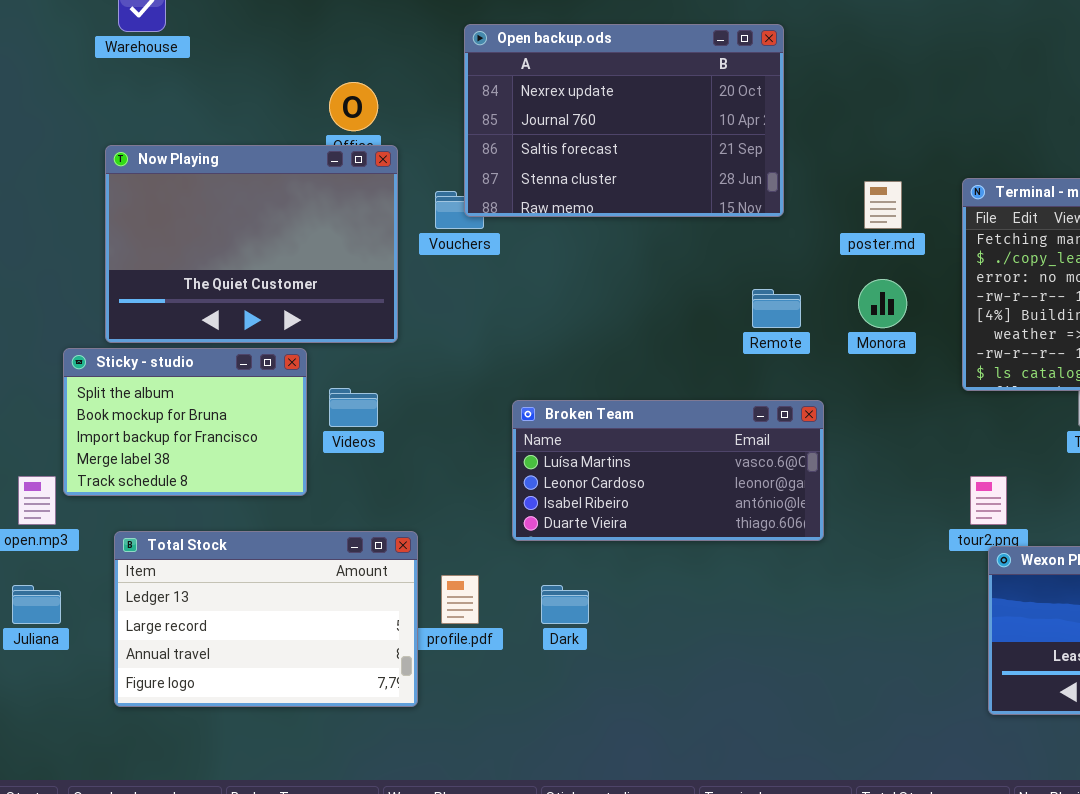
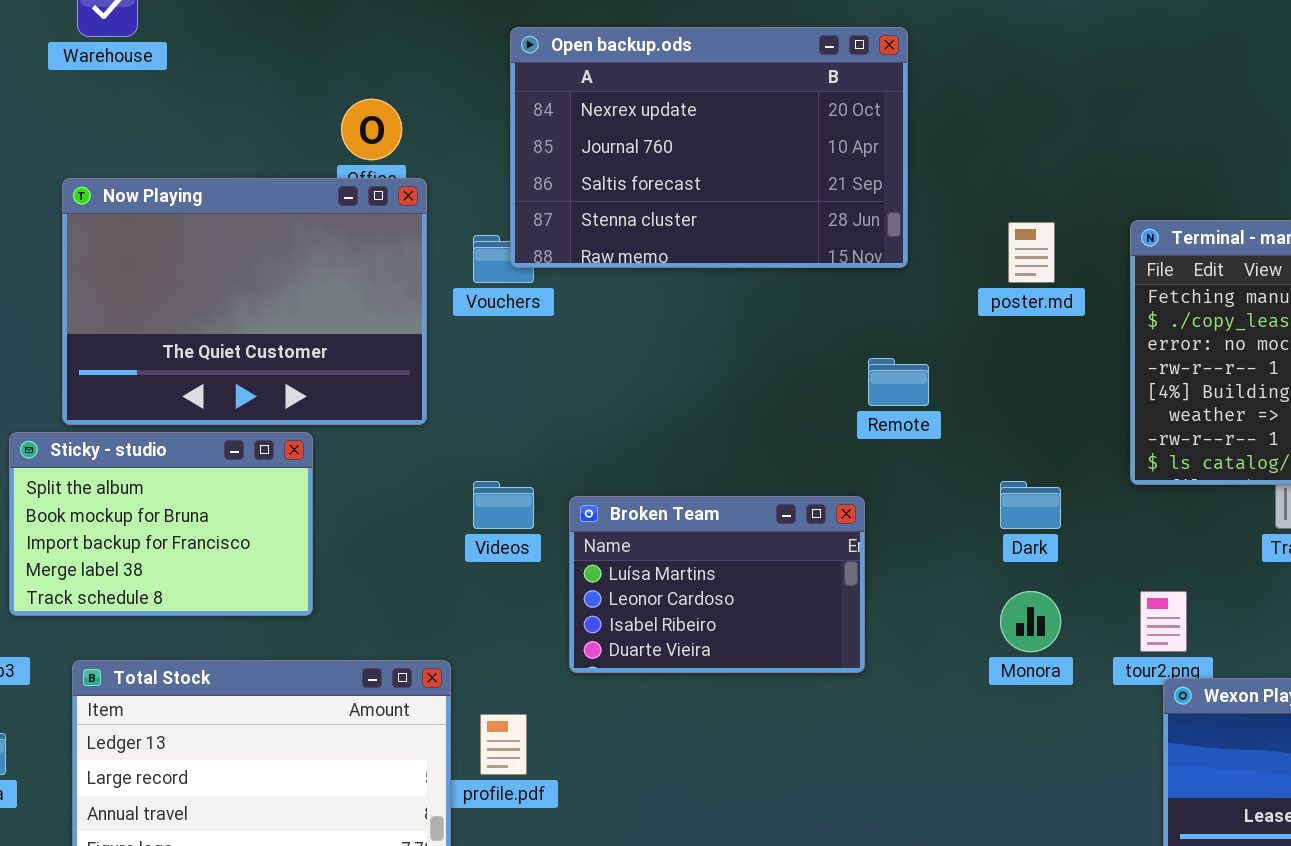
Monora: [858,279,907,328] -> [1000,591,1061,652], moved
Videos: [329,388,378,427] -> [473,481,534,529], moved
Broken Team: [512,400,824,541] -> [569,496,865,673], resized
Dark: [541,585,589,624] -> [1000,481,1061,529], moved

